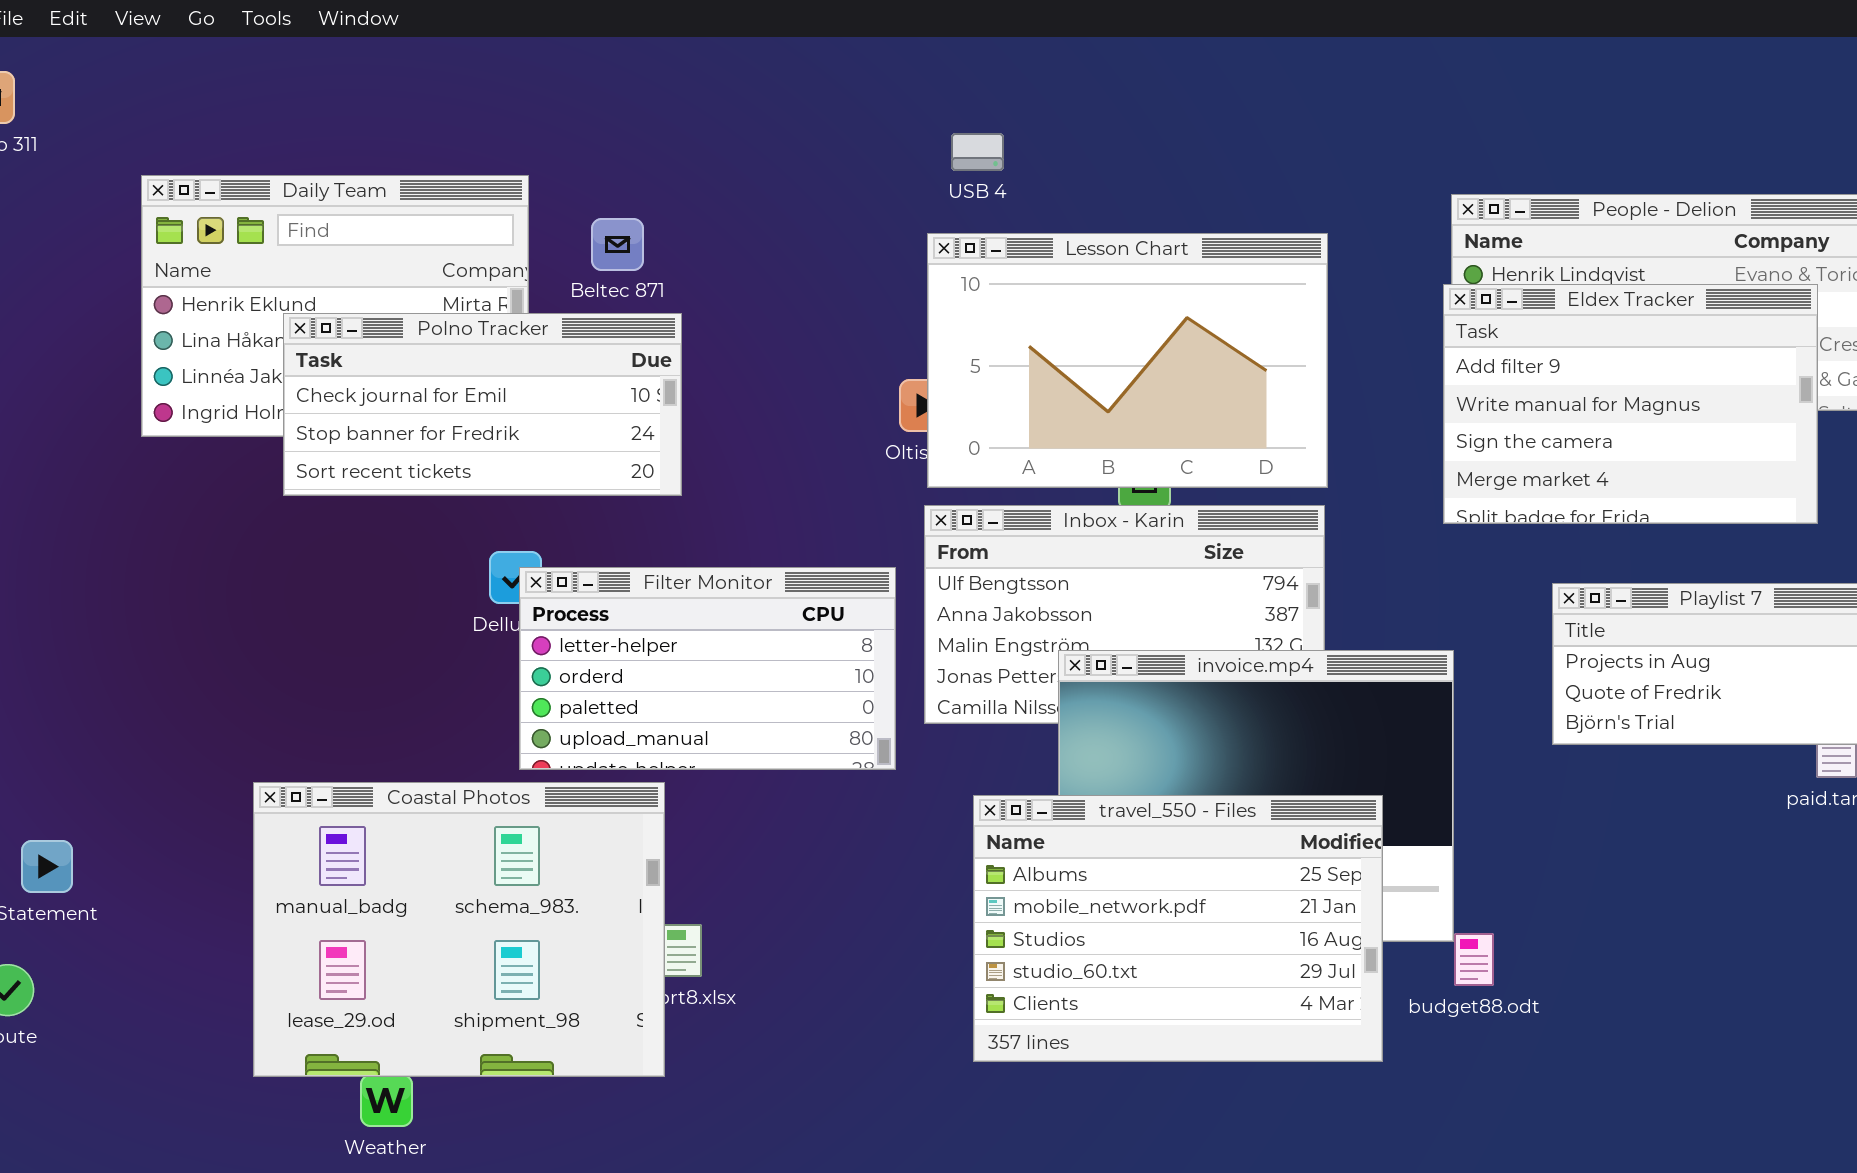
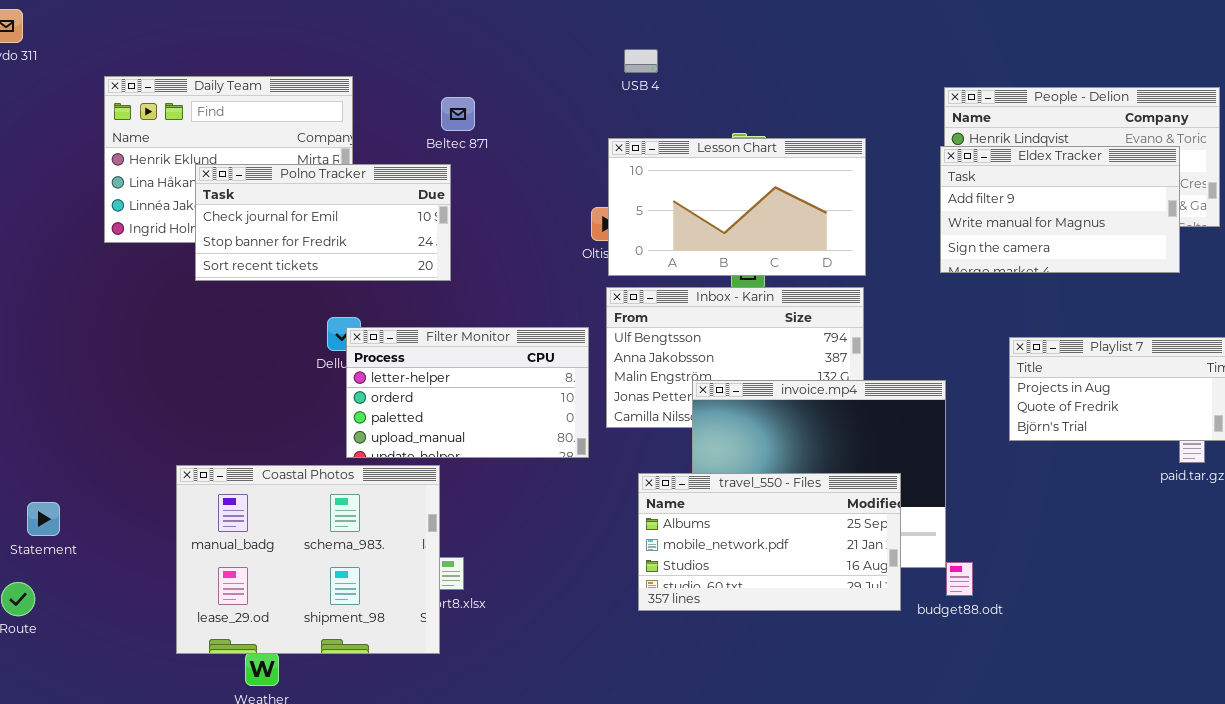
Beltec 871: [591,218,644,271] -> [441,97,475,131], moved
Lesson Chart: [927,233,1328,488] -> [608,138,866,276], resized
Eldex Tracker: [1443,284,1818,524] -> [940,146,1180,273], resized
travel_550 - Files: [973,795,1383,1062] -> [638,473,901,611], resized

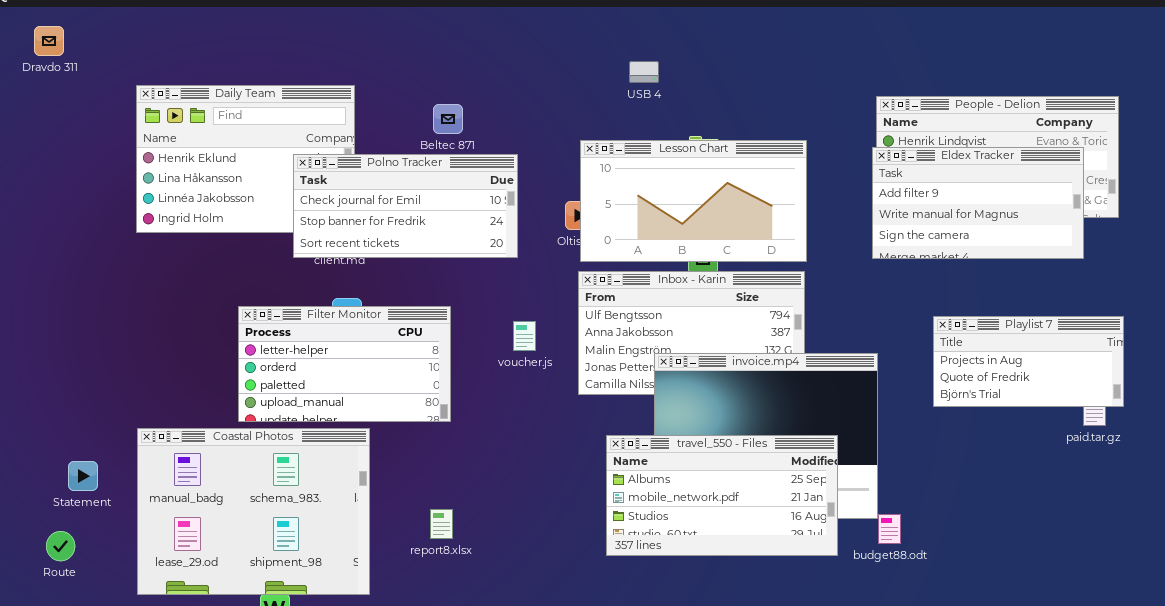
USB 4: [624,49,658,73] -> [629,61,659,83], moved
Polno Tracker: [195,164,451,281] -> [293,154,518,258], moved
Filter Monitor: [346,327,589,458] -> [238,306,451,422], moved
Coastal Photos: [176,465,440,654] -> [137,428,370,595], moved

